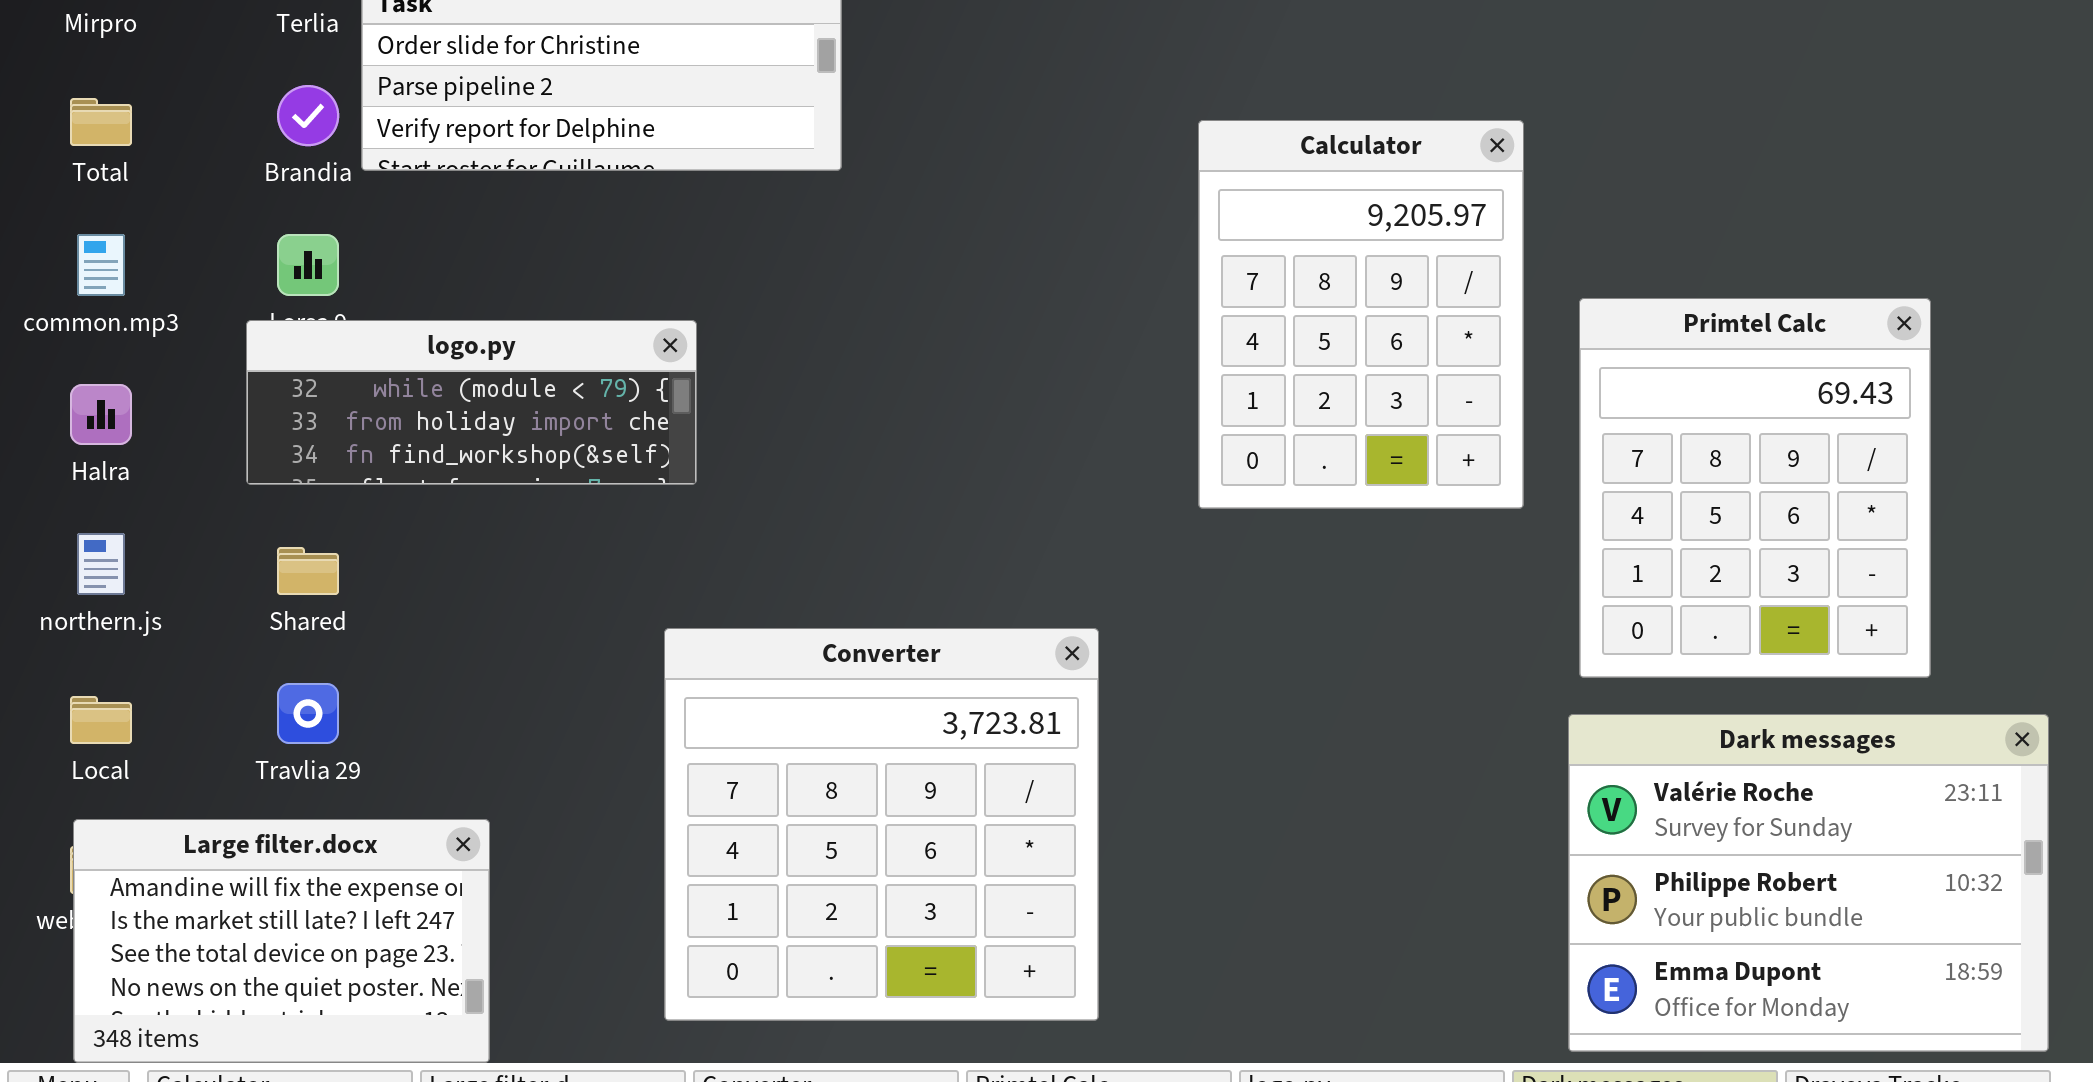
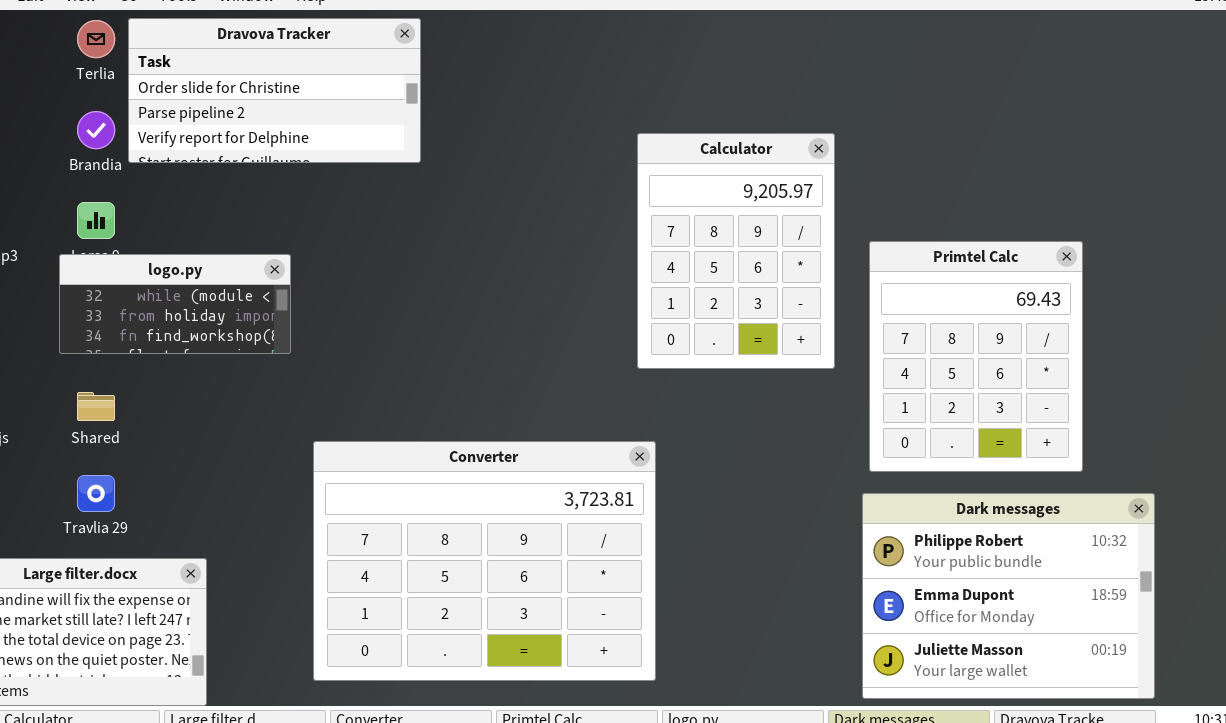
logo.py: [246,320,697,485] -> [59,254,291,354], resized
Converter: [664,628,1099,1021] -> [313,441,656,681], resized
Dark messages: [1568,714,2049,1052] -> [862,493,1155,699], scrolled down 1 row

